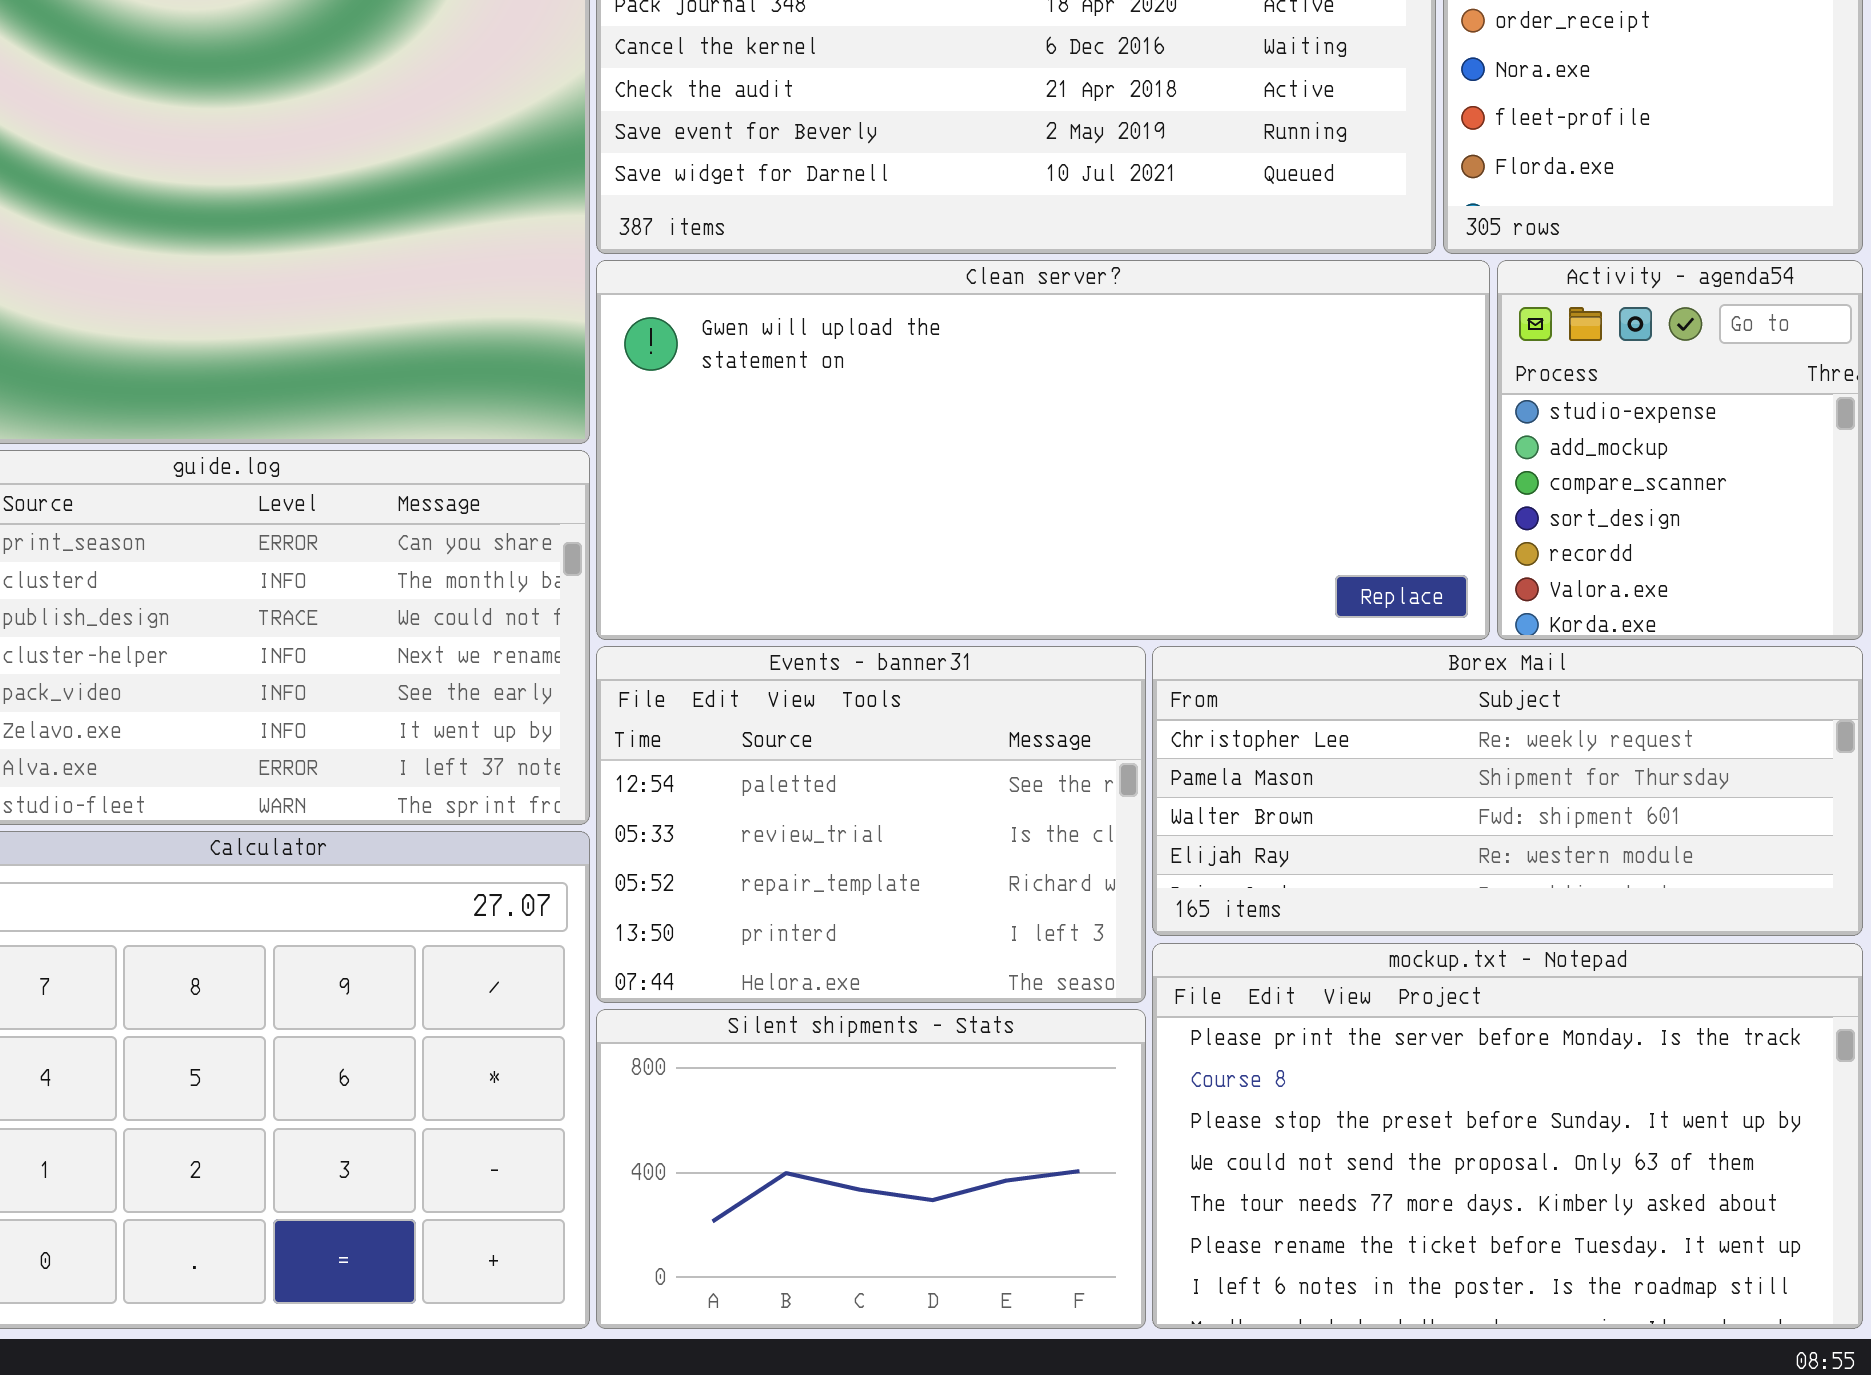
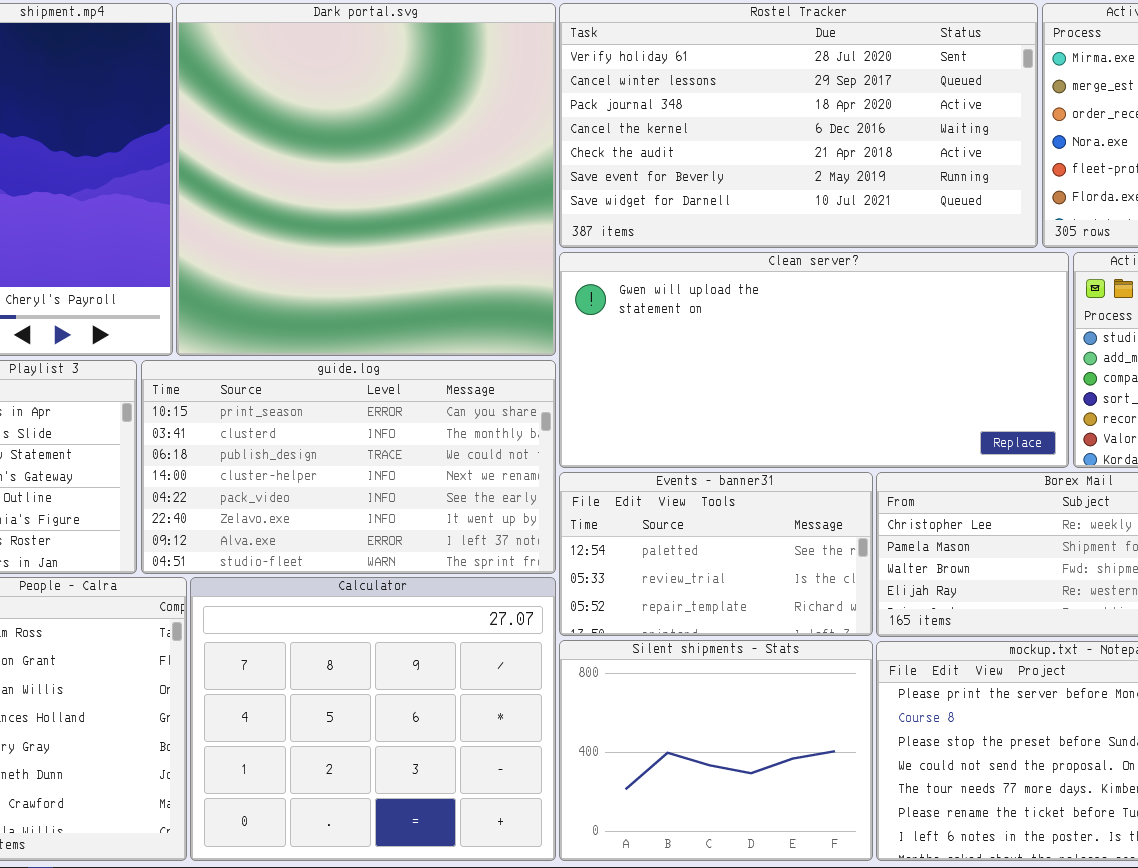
Events - banner31: [596,646,1146,1003] -> [559,472,873,636], resized
Silent shipments - Stats: [596,1009,1146,1329] -> [559,640,873,861], resized

